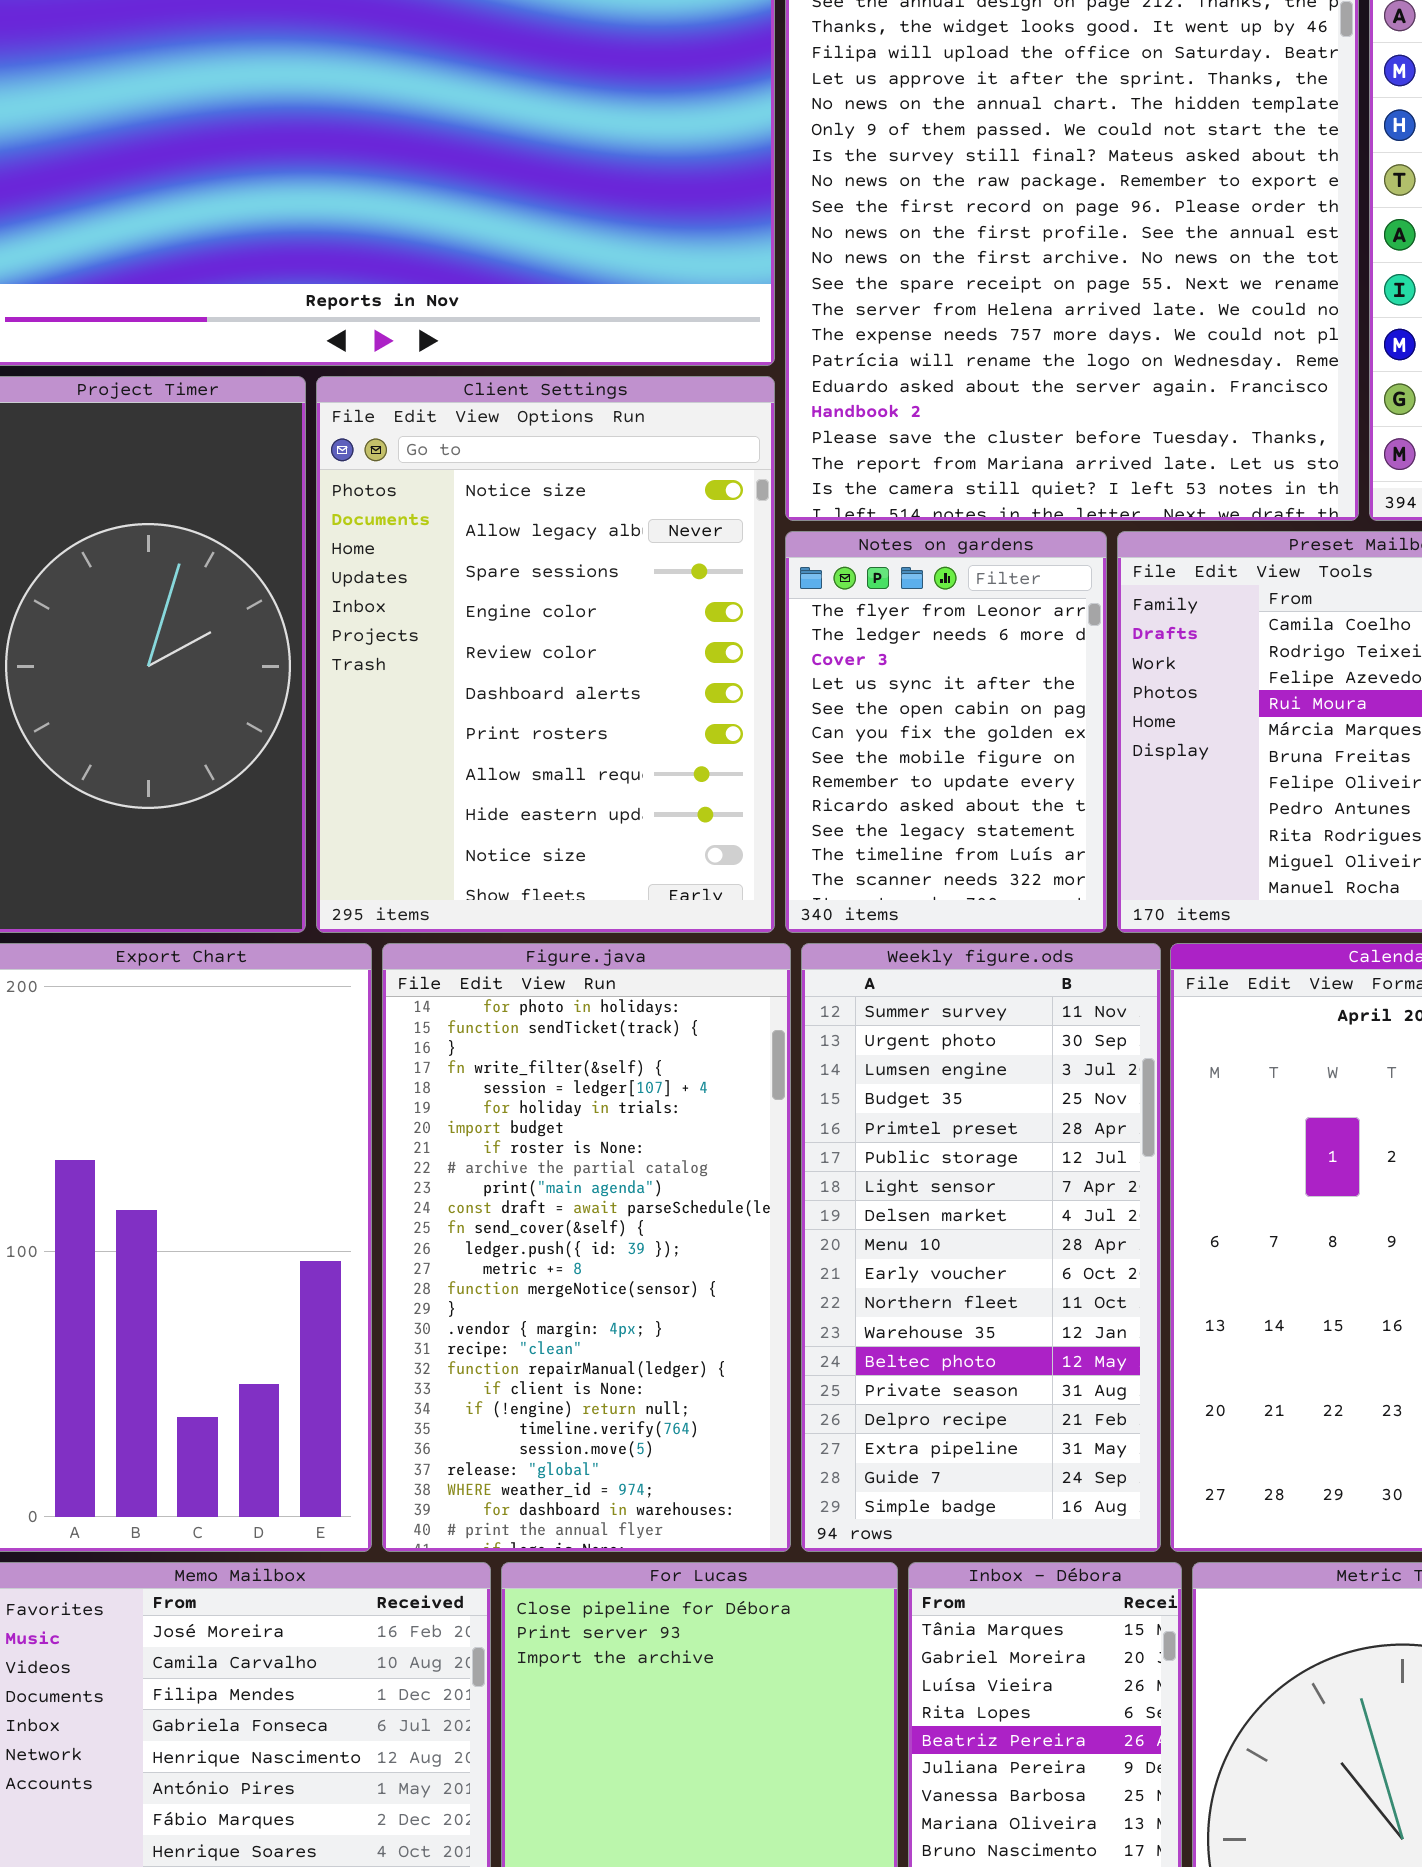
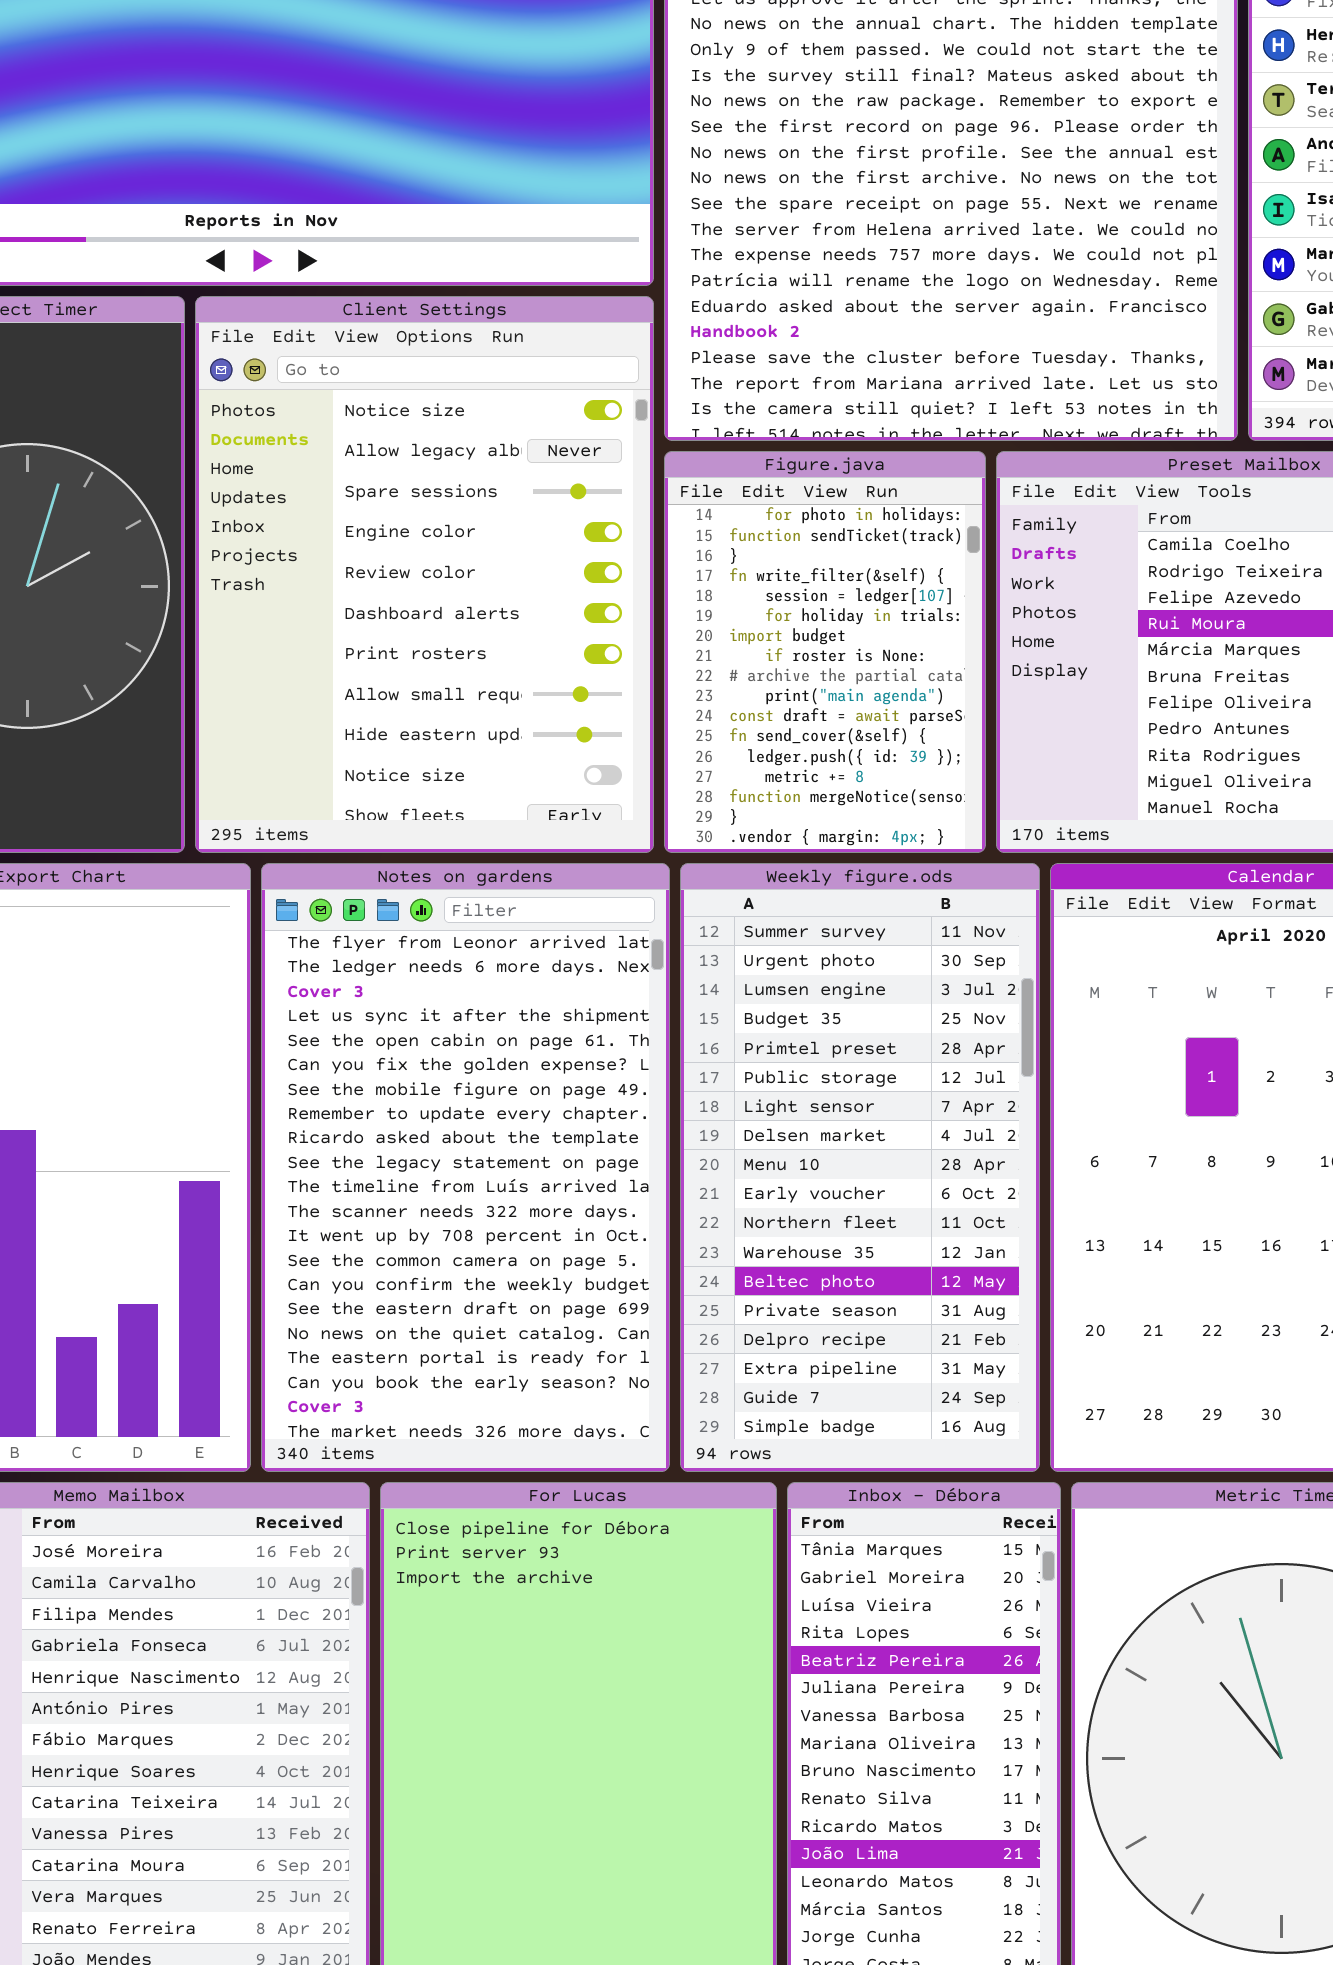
Notes on gardens: [785,531,1107,933] -> [261,863,670,1472], moved, resized
Figure.java: [382,943,791,1552] -> [664,451,986,853], moved, resized

